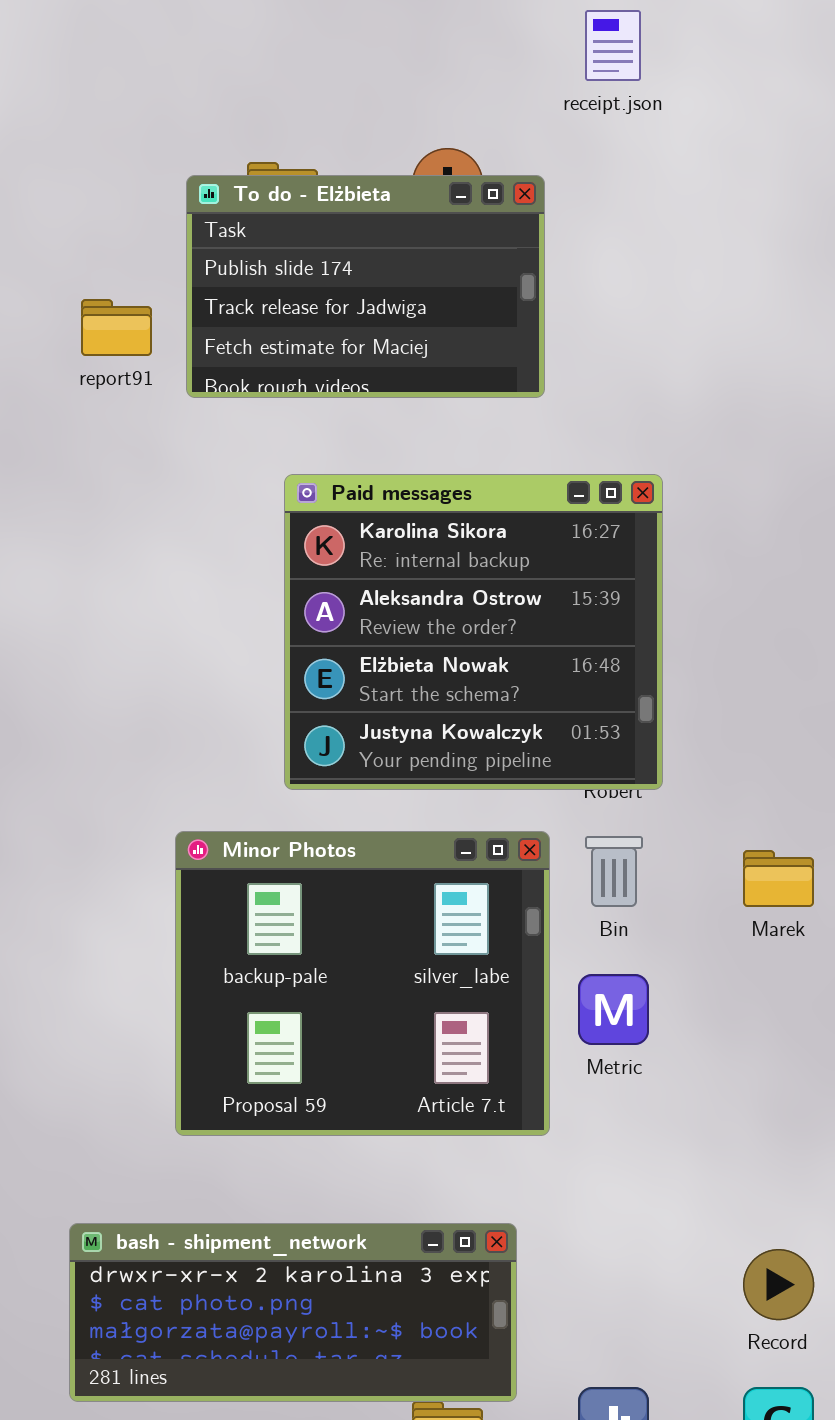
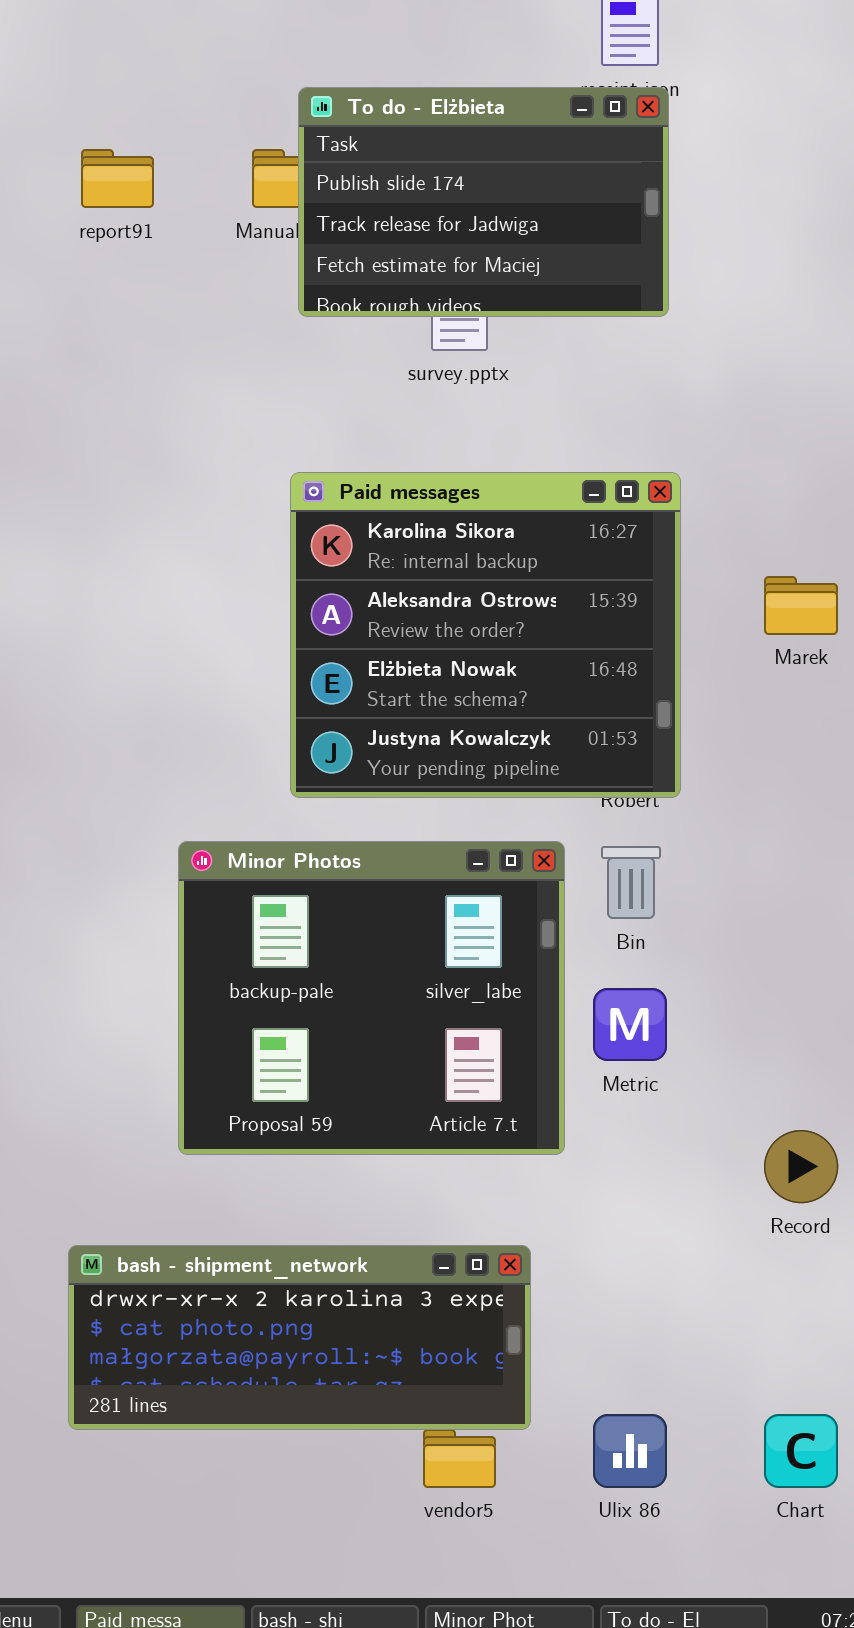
To do - Elżbieta: [186,175,545,398] -> [298,87,669,317], moved
report91: [81,299,152,356] -> [81,149,154,208], moved
Marek: [743,850,814,907] -> [764,576,838,635], moved
Record: [743,1249,814,1320] -> [764,1130,838,1203], moved

